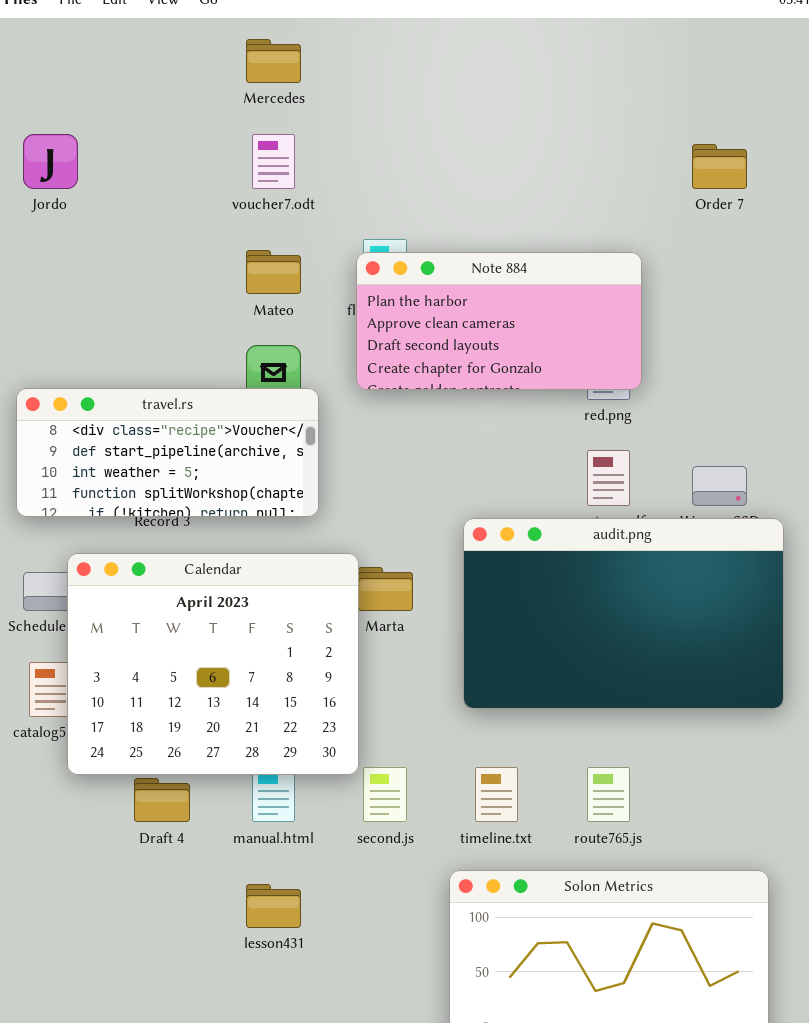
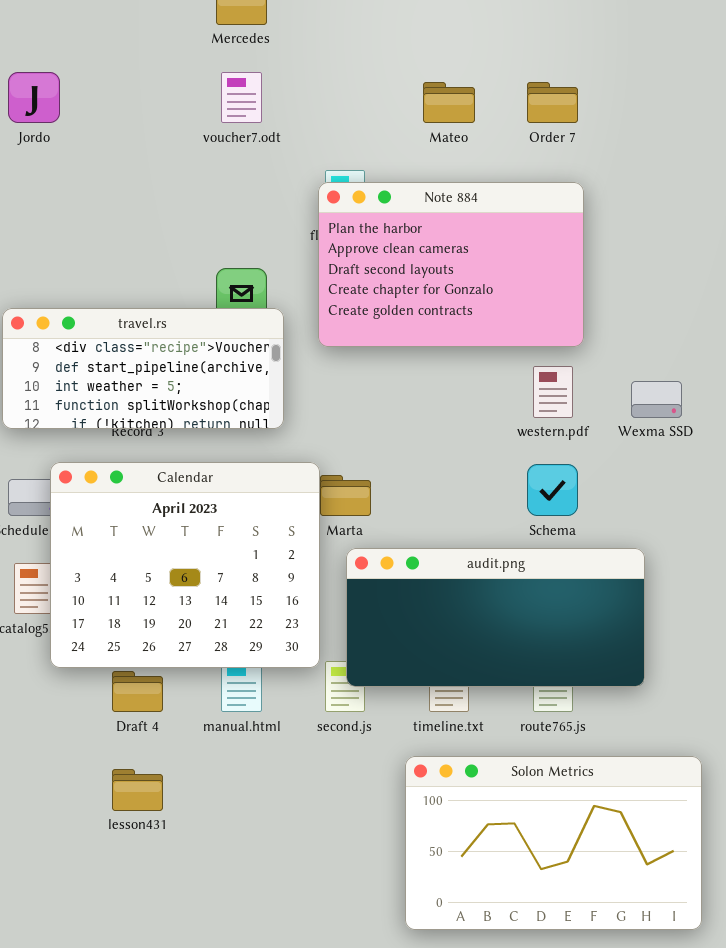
Order 7: [692,144,747,189] -> [527,82,578,123], moved
Mateo: [246,250,301,294] -> [423,82,475,123], moved
Note 884: [356,252,642,390] -> [318,182,584,347], resized
audit.png: [463,518,784,709] -> [346,548,645,687], moved, resized
lesson431: [246,884,301,928] -> [112,769,163,811], moved

